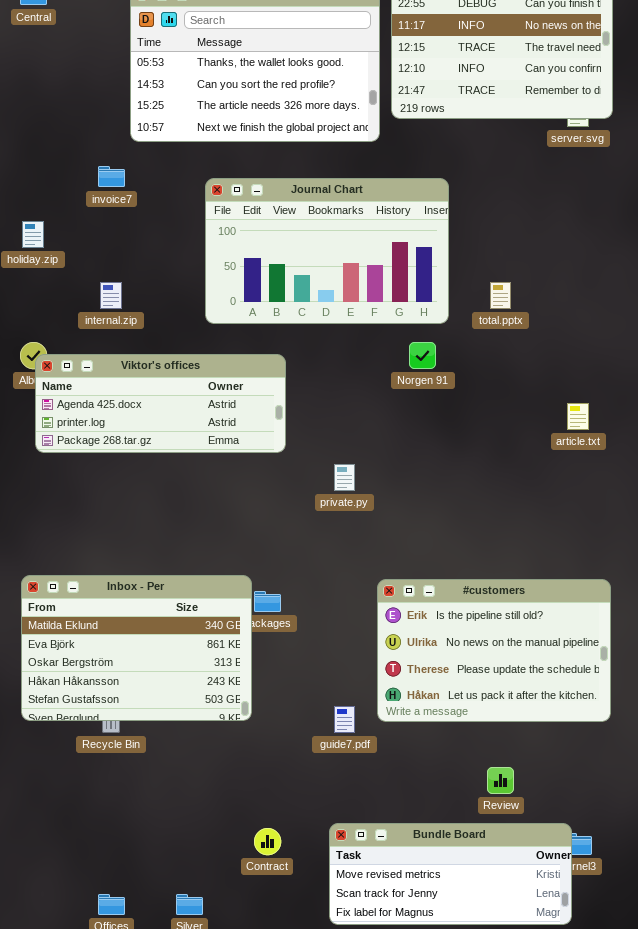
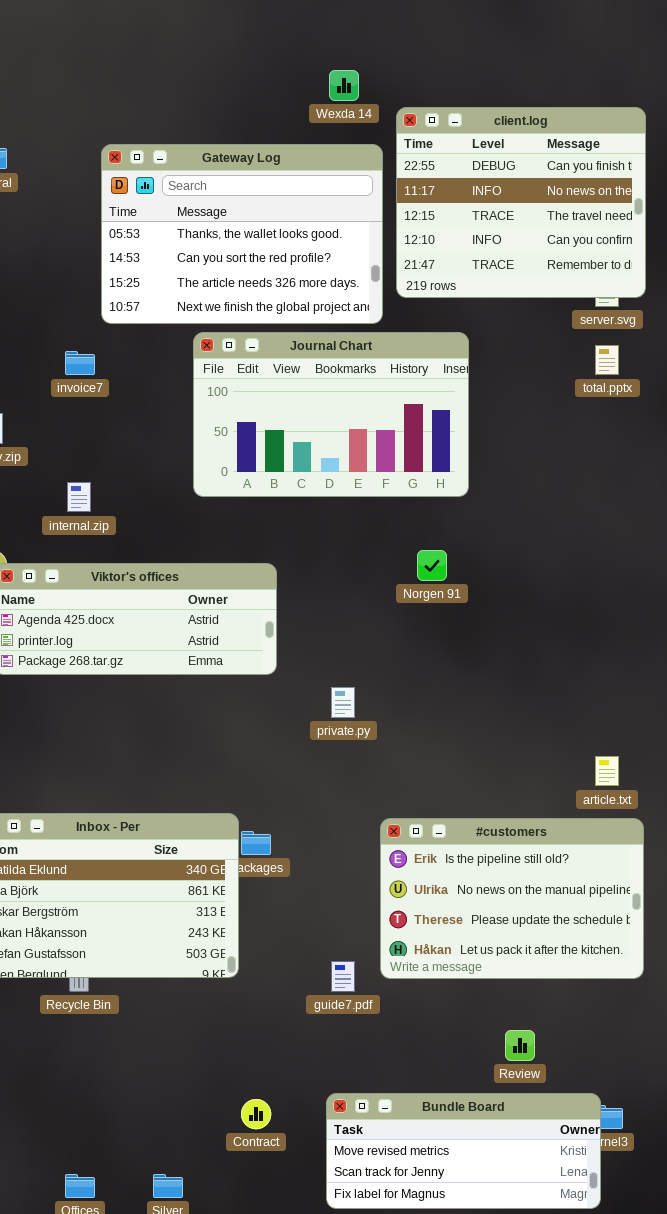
Journal Chart: [205,178,449,324] -> [193,332,469,497], moved
total.pptx: [490,282,511,309] -> [595,345,619,375], moved
article.txt: [567,403,589,430] -> [595,756,619,786], moved

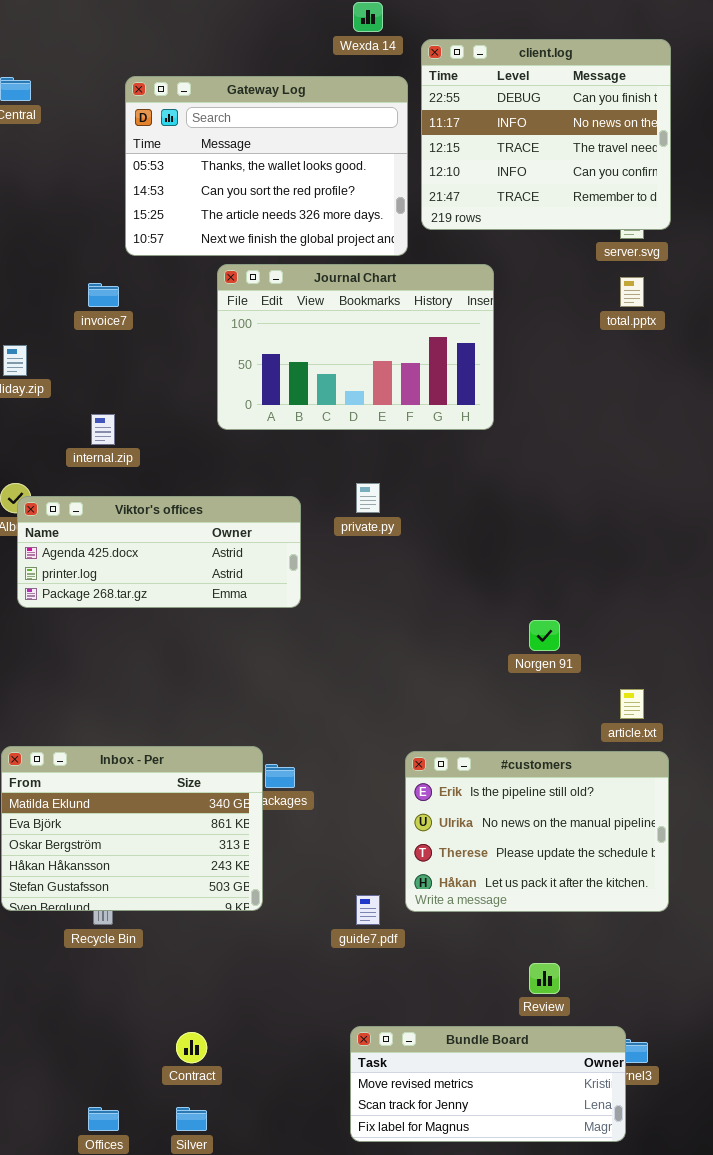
Norgen 91: [417,550,447,581] -> [529,620,560,651], moved
private.py: [331,687,355,718] -> [356,483,380,513], moved
Contract: [241,1099,271,1129] -> [176,1032,207,1063], moved

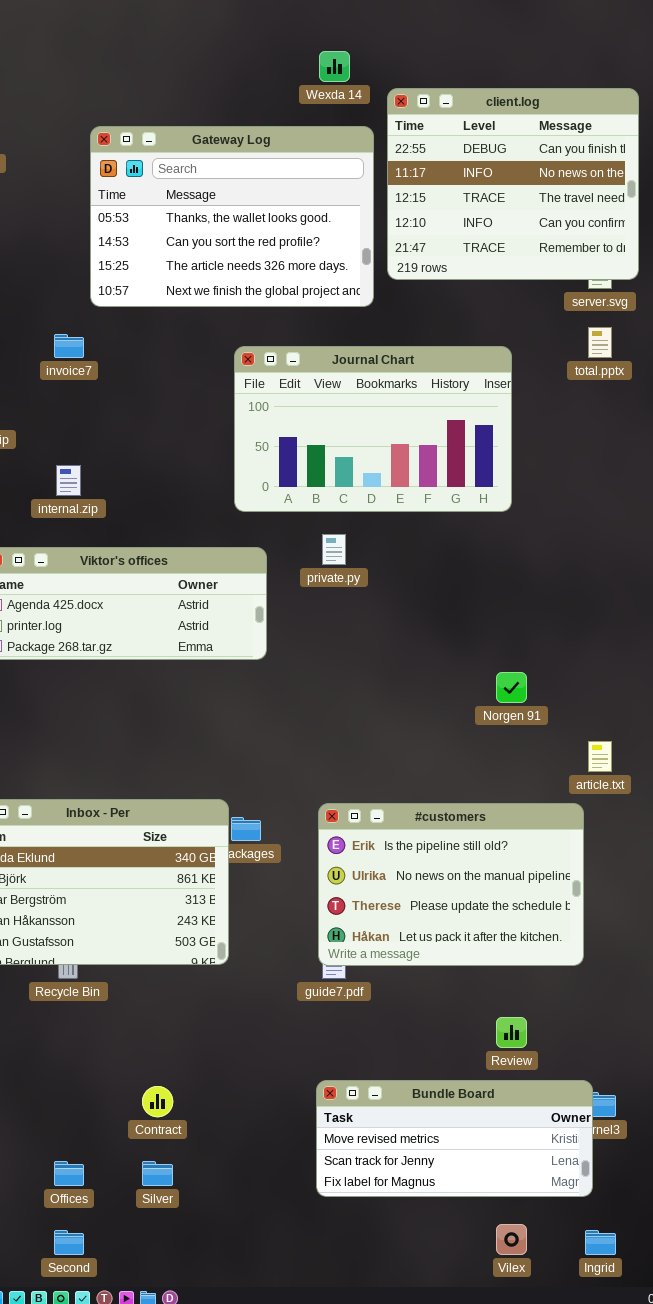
Journal Chart: [217,264,494,430] -> [234,346,512,512], moved
#customers: [405,751,669,912] -> [318,803,584,966], moved

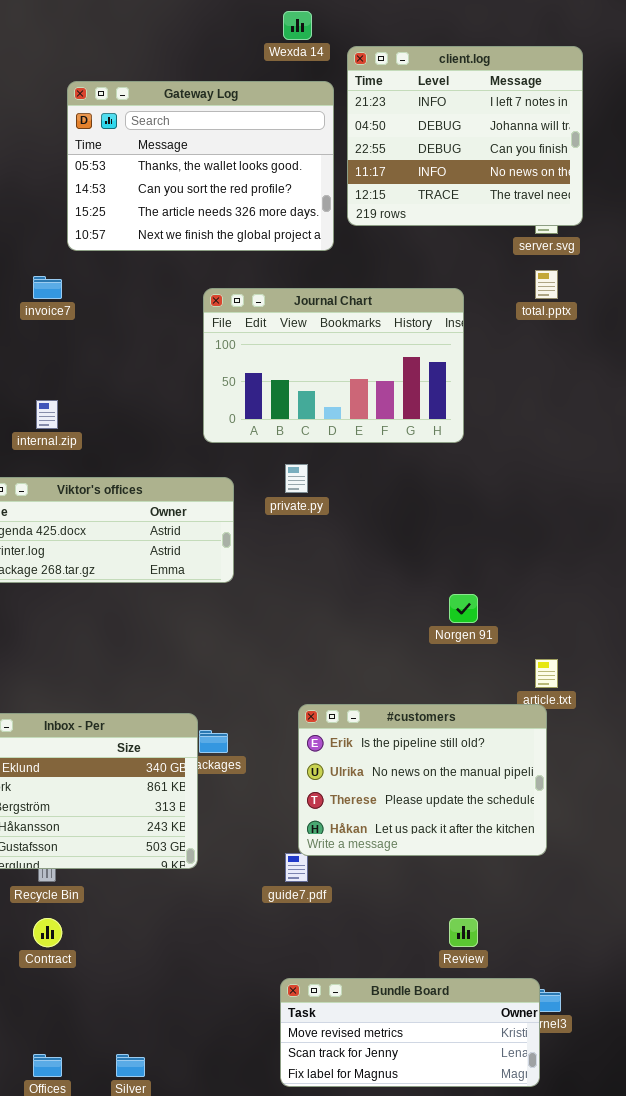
client.log: [387,88,639,280] -> [347,46,583,226], scrolled up 2 rows
#customers: [318,803,584,966] -> [298,704,547,856], moved
Contract: [142,1086,173,1117] -> [33,918,62,947], moved

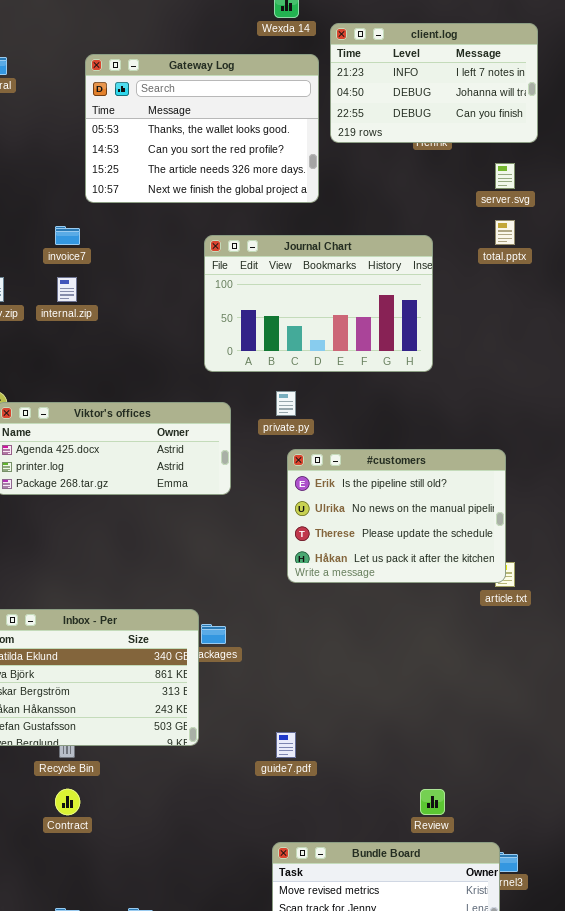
client.log: [347,46,583,226] -> [330,23,538,143], resized
internal.zip: [36,400,58,429] -> [57,277,77,302], moved
#customers: [298,704,547,856] -> [287,449,506,583], moved

